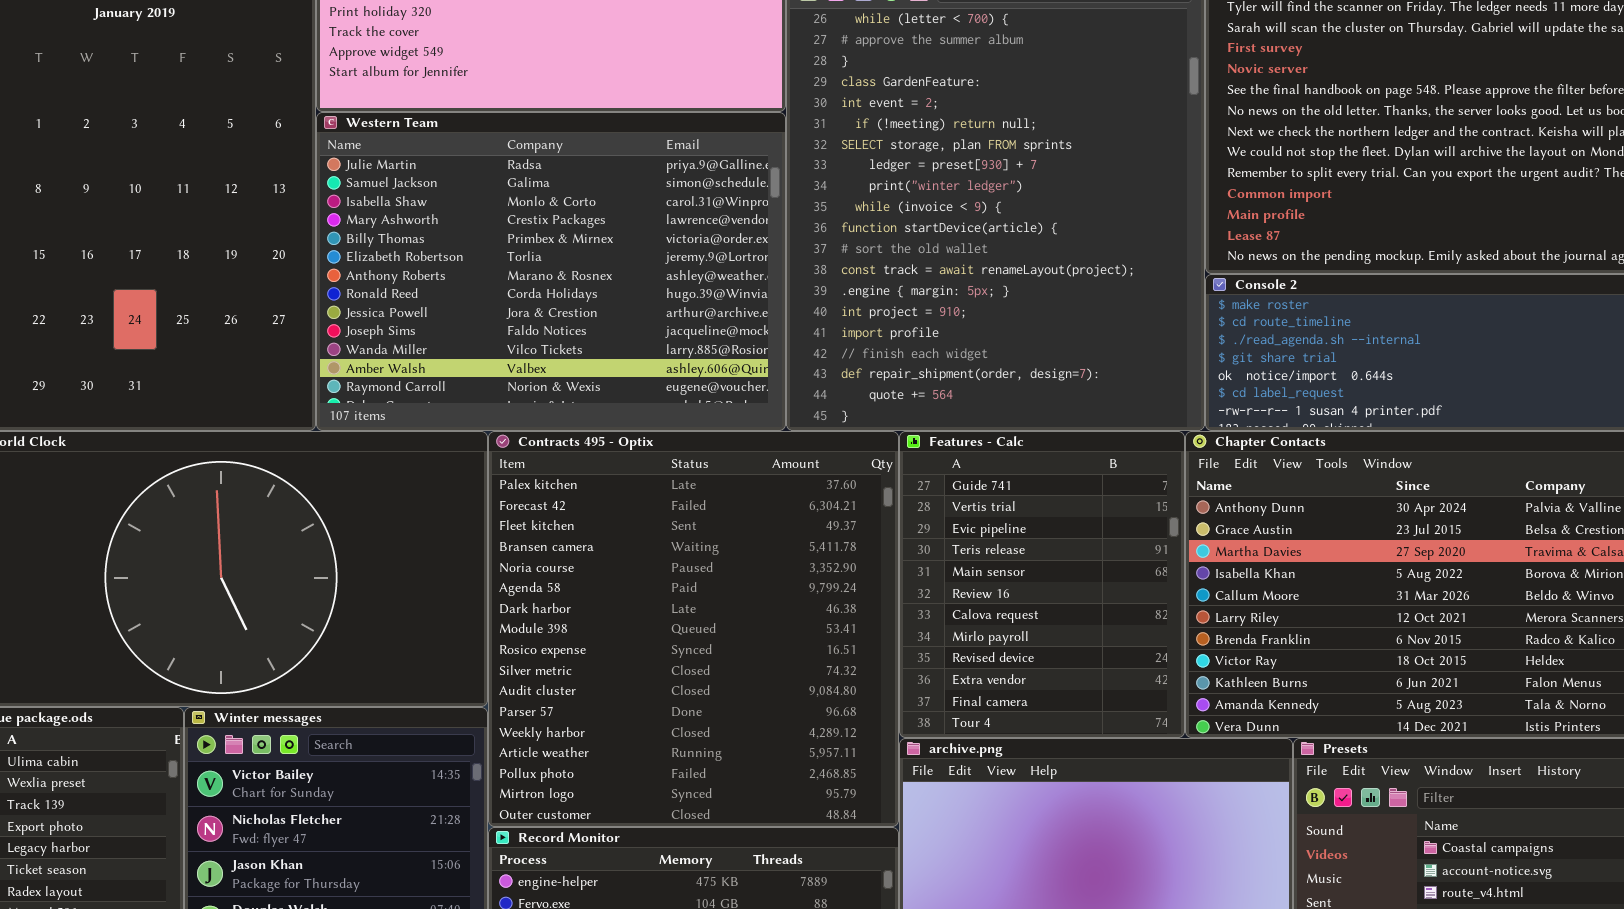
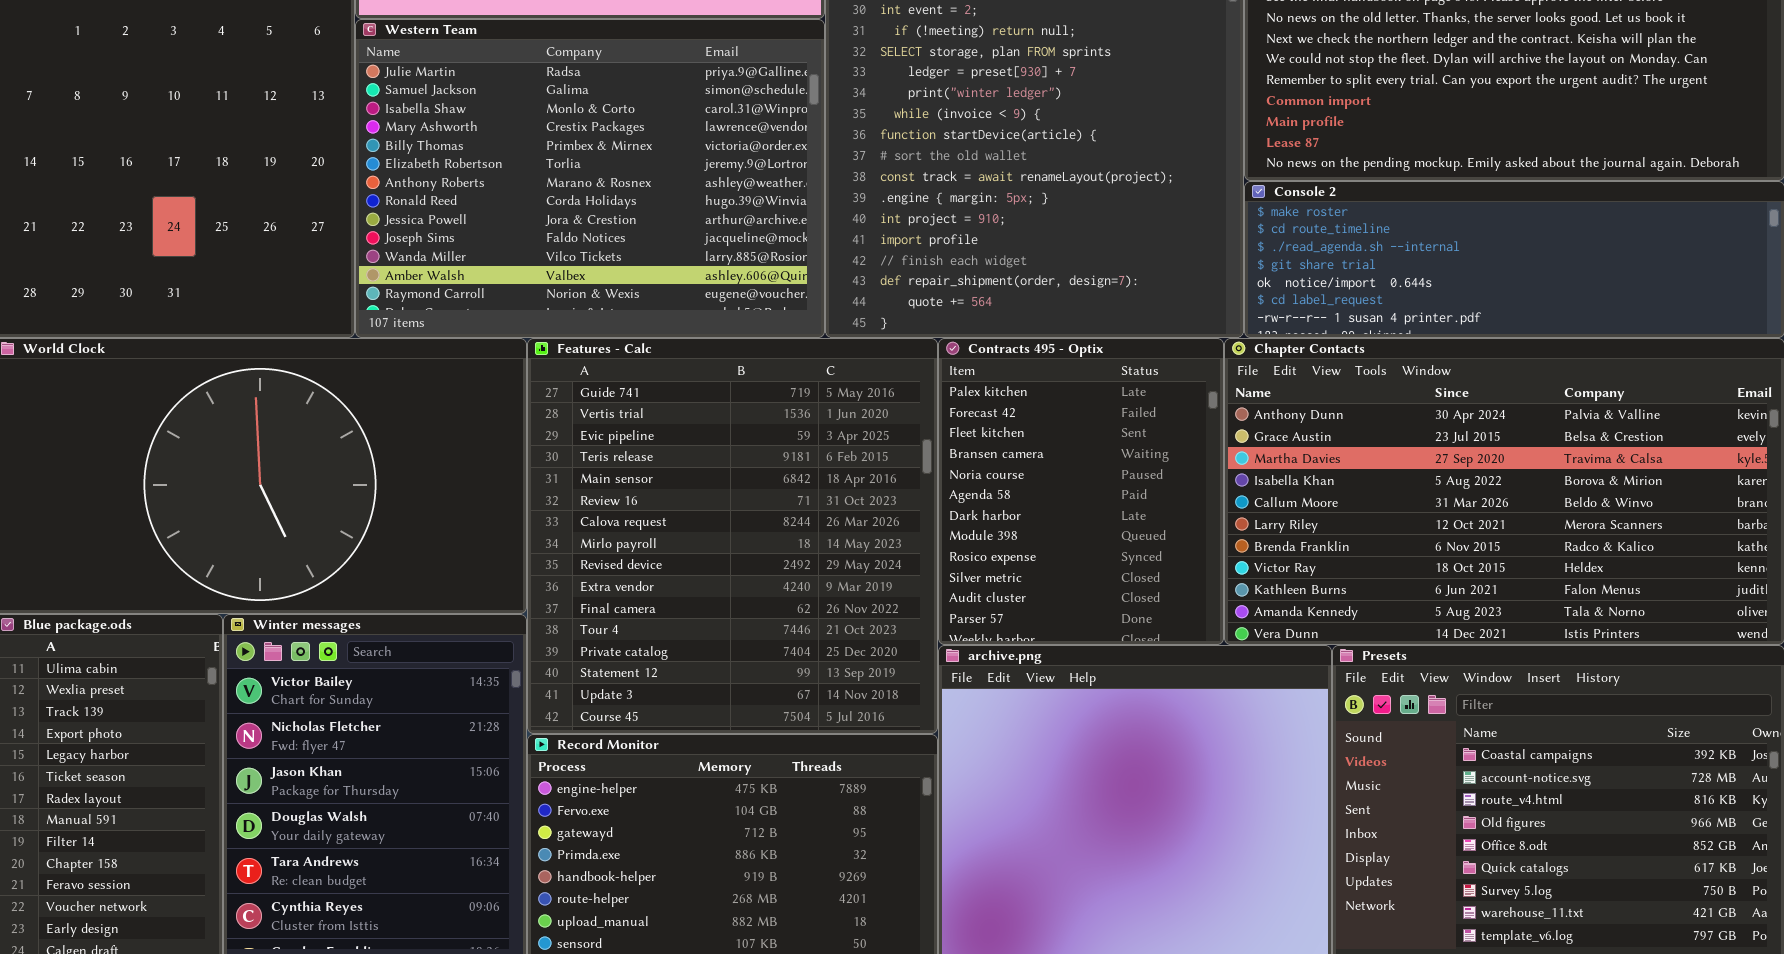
Contracts 495 - Optix: [488,431,899,827] -> [938,338,1224,645], moved, resized
Features - Calc: [899,431,1185,738] -> [527,338,938,734], moved, resized

